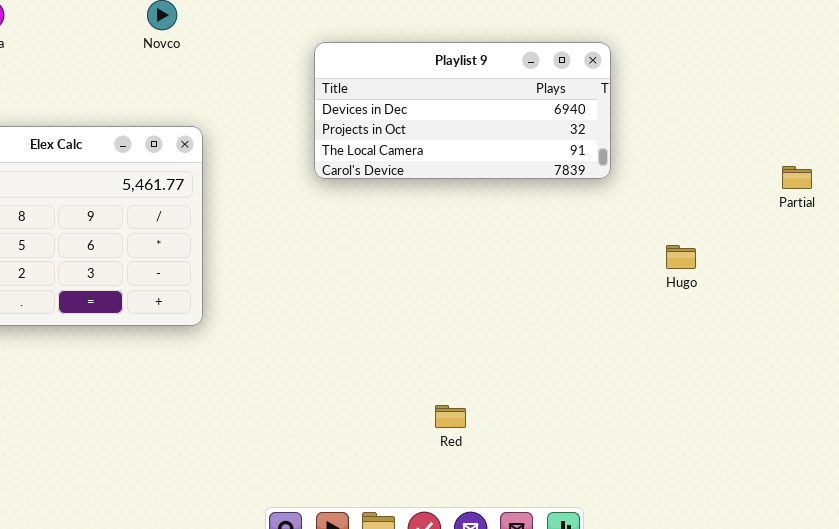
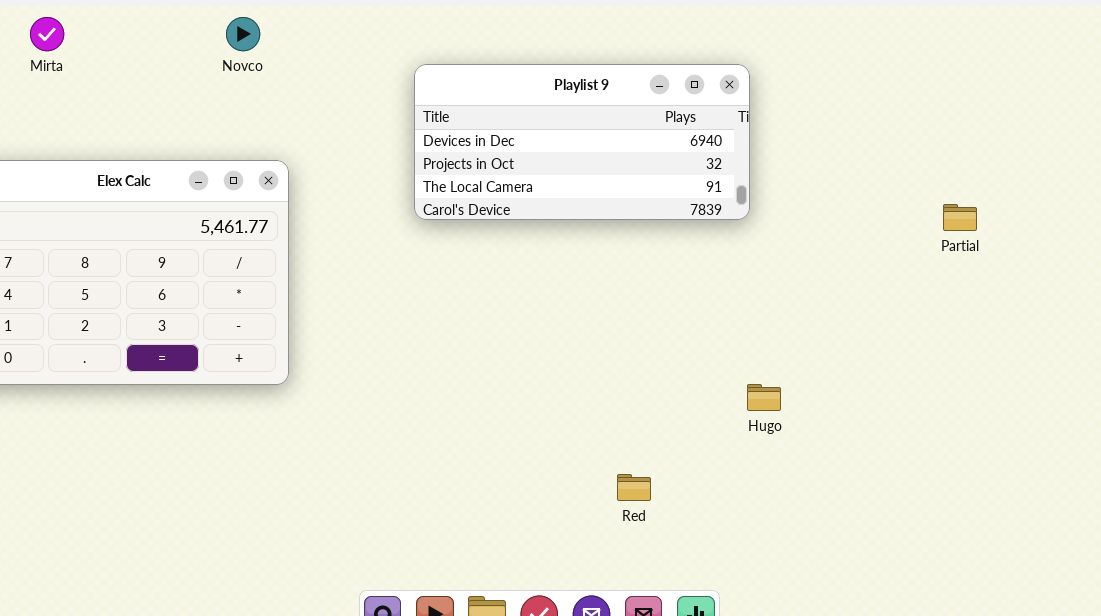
Hugo: [666,245,696,269] -> [747,384,781,411], moved
Red: [435,405,466,428] -> [617,474,651,501], moved

